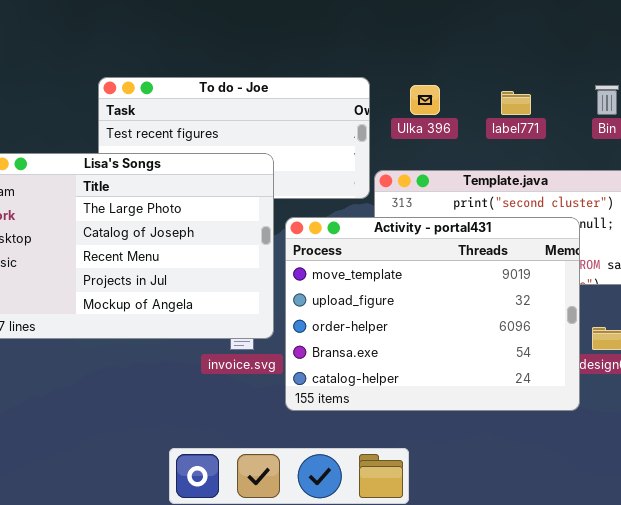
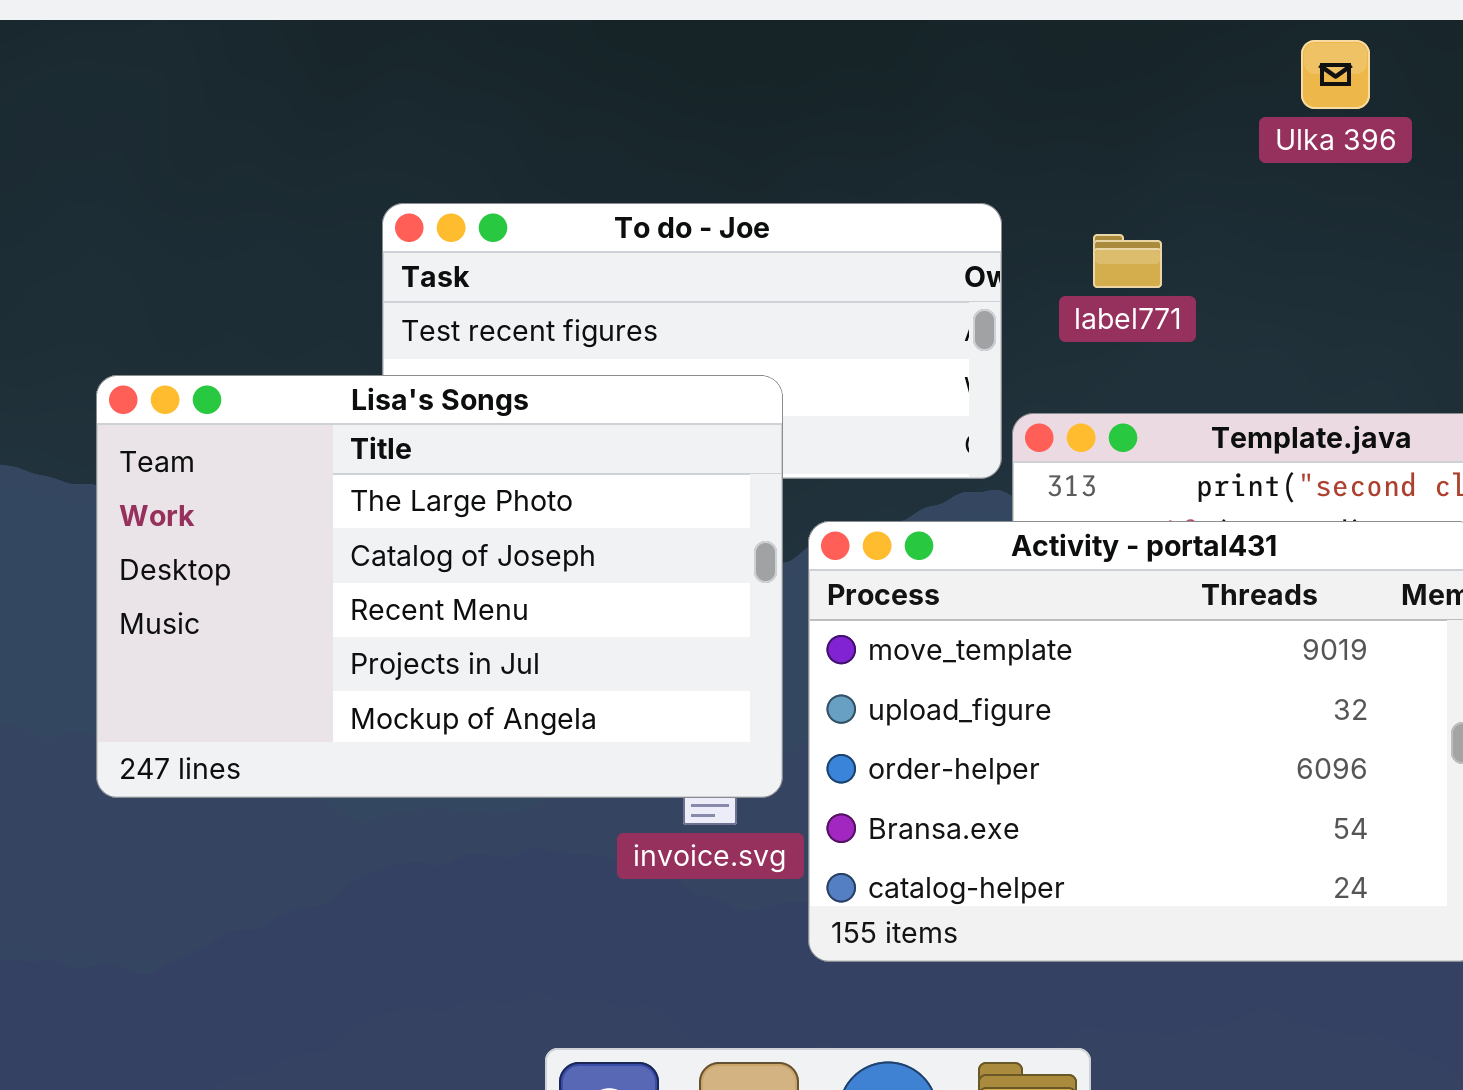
Ulka 396: [410,85,440,115] -> [1301,40,1370,109], moved
label771: [501,91,531,115] -> [1093,234,1162,288], moved

